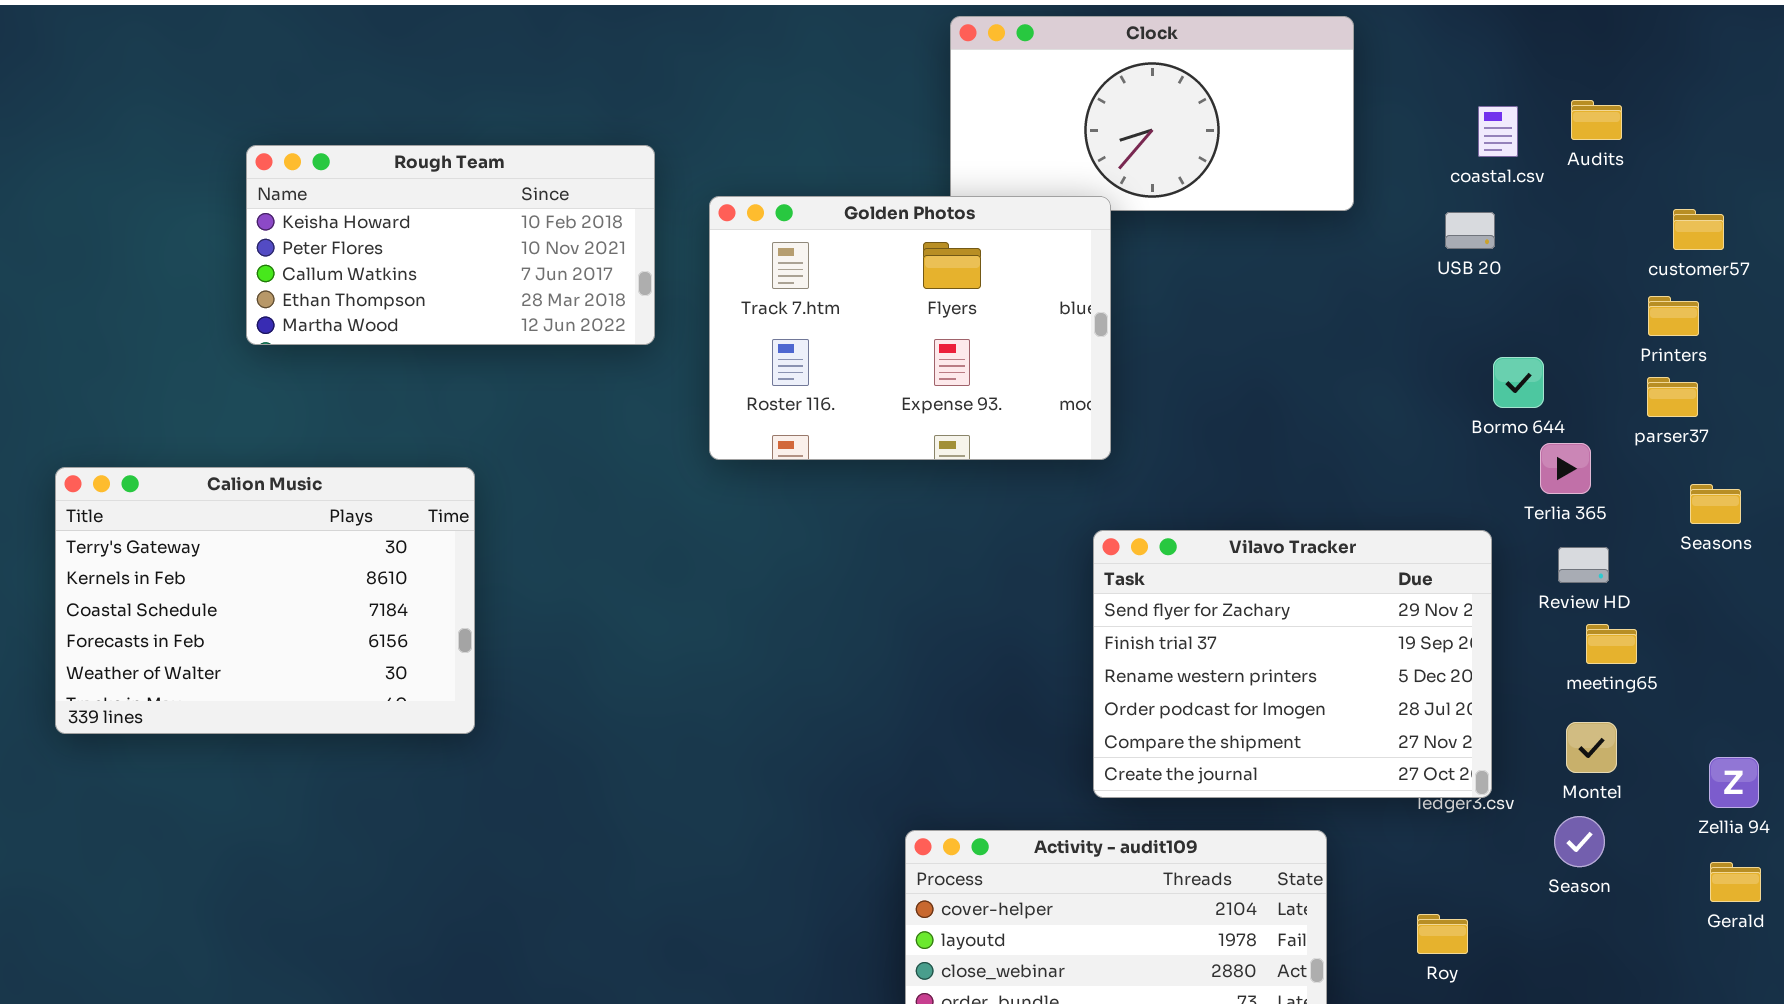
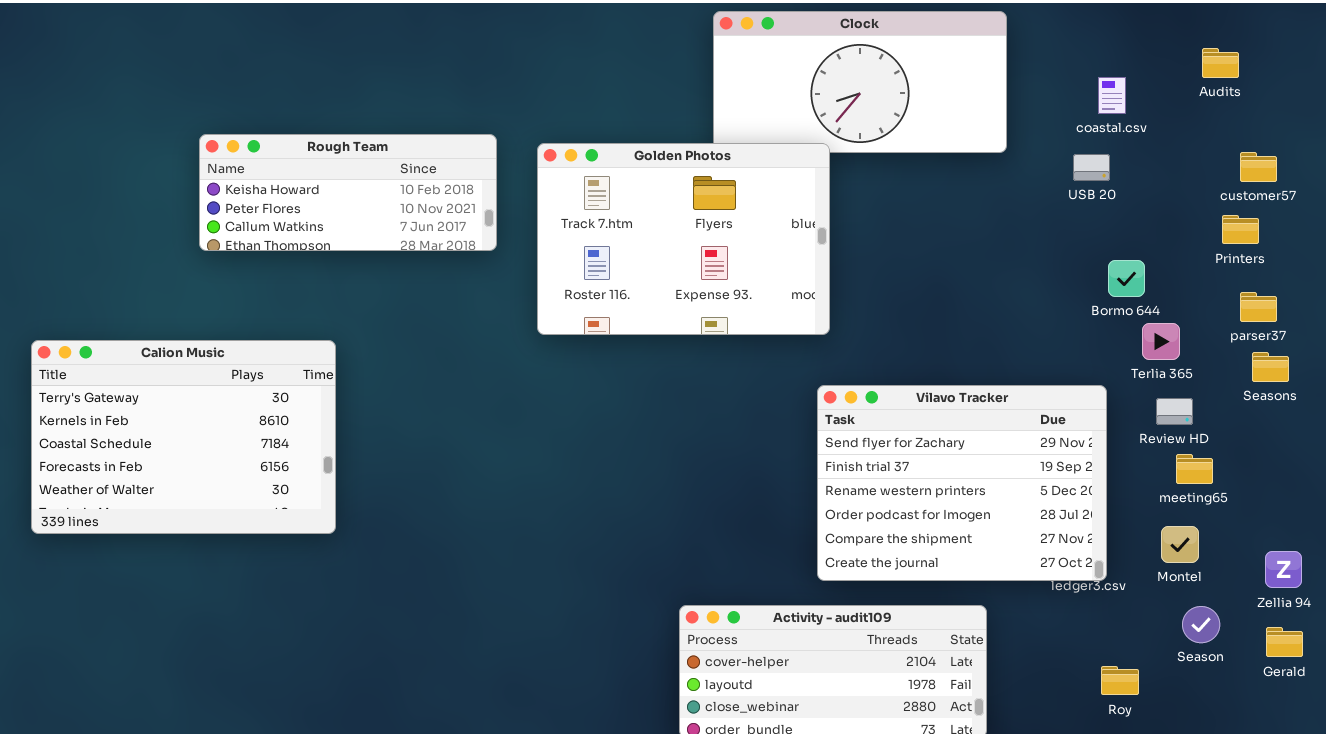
Audits: [1571,100,1622,140] -> [1202,48,1239,78], moved
Rough Team: [246,145,655,345] -> [199,134,497,251], resized
parser37: [1647,377,1698,417] -> [1240,292,1277,322], moved
Calion Music: [55,467,475,734] -> [31,340,336,534], moved
Season: [1554,816,1605,867] -> [1182,606,1220,643], moved
Roy: [1417,914,1468,954] -> [1101,666,1139,695], moved

